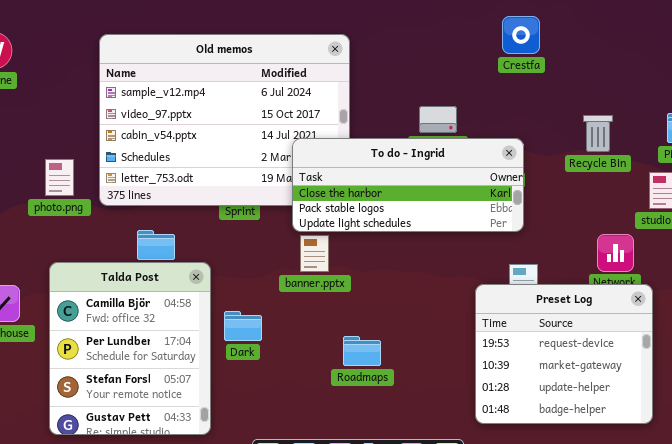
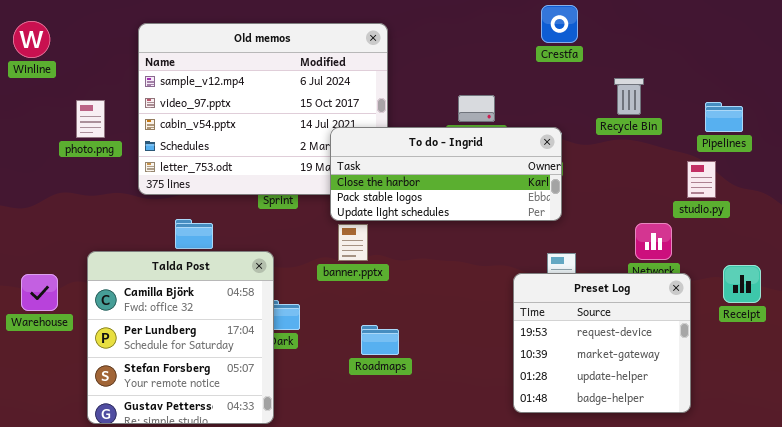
Recycle Bin: [583,115,613,152] -> [614,78,644,115], moved
photo.png: [45,159,74,196] -> [76,100,105,138], moved
Talda Post: [49,262,211,435] -> [87,251,274,424], resized
Roadmaps: [343,336,381,366] -> [361,325,399,355], moved

